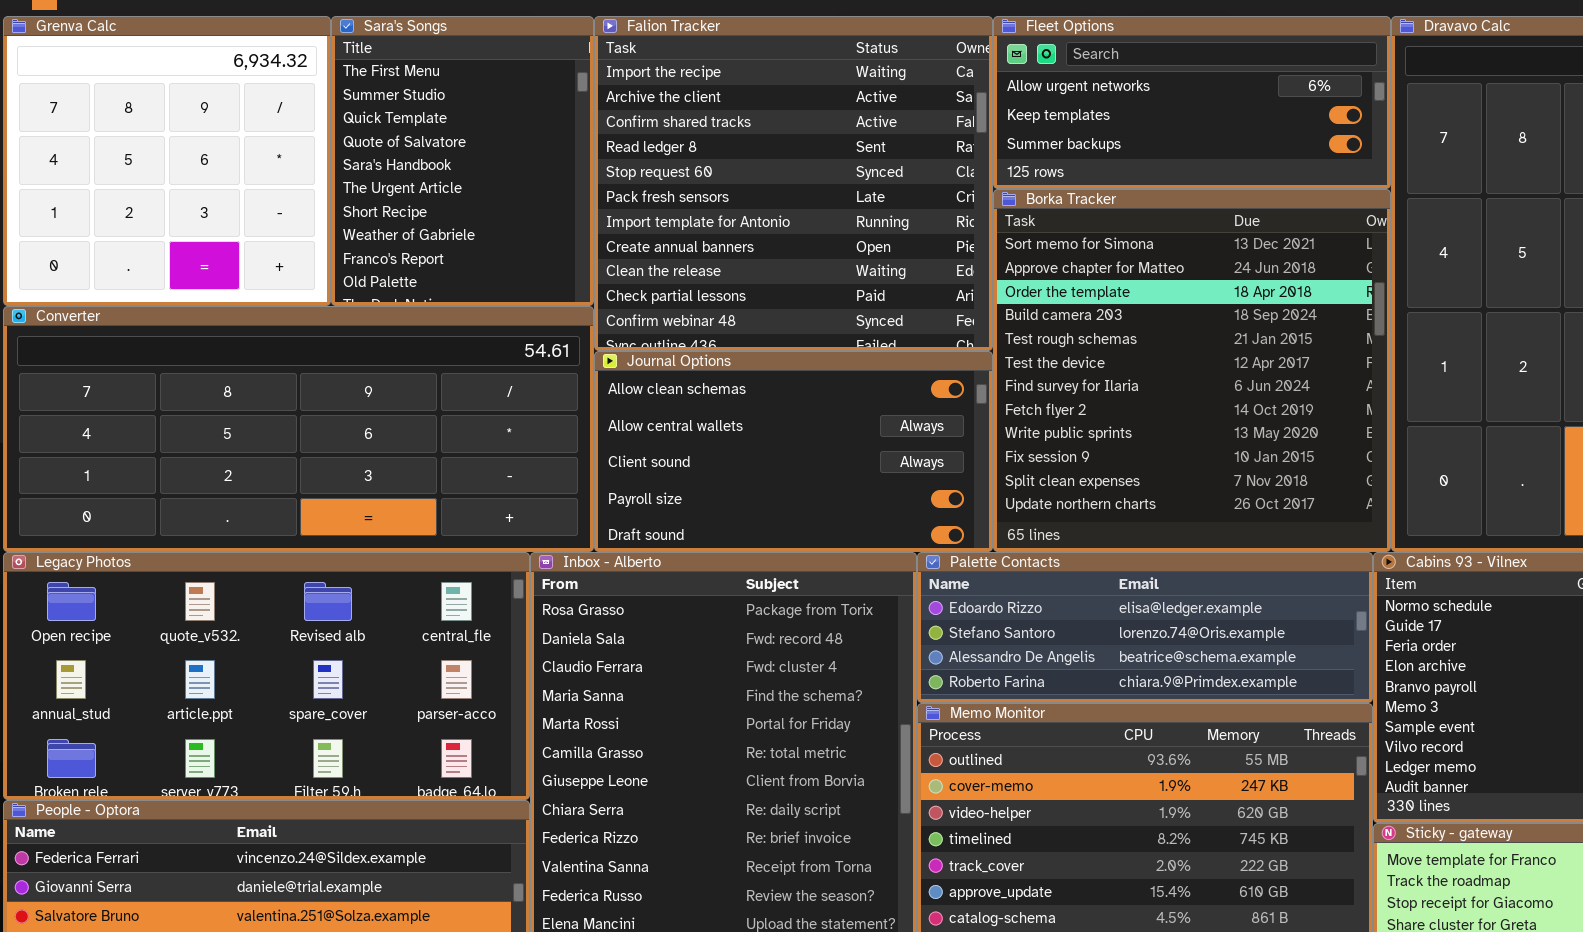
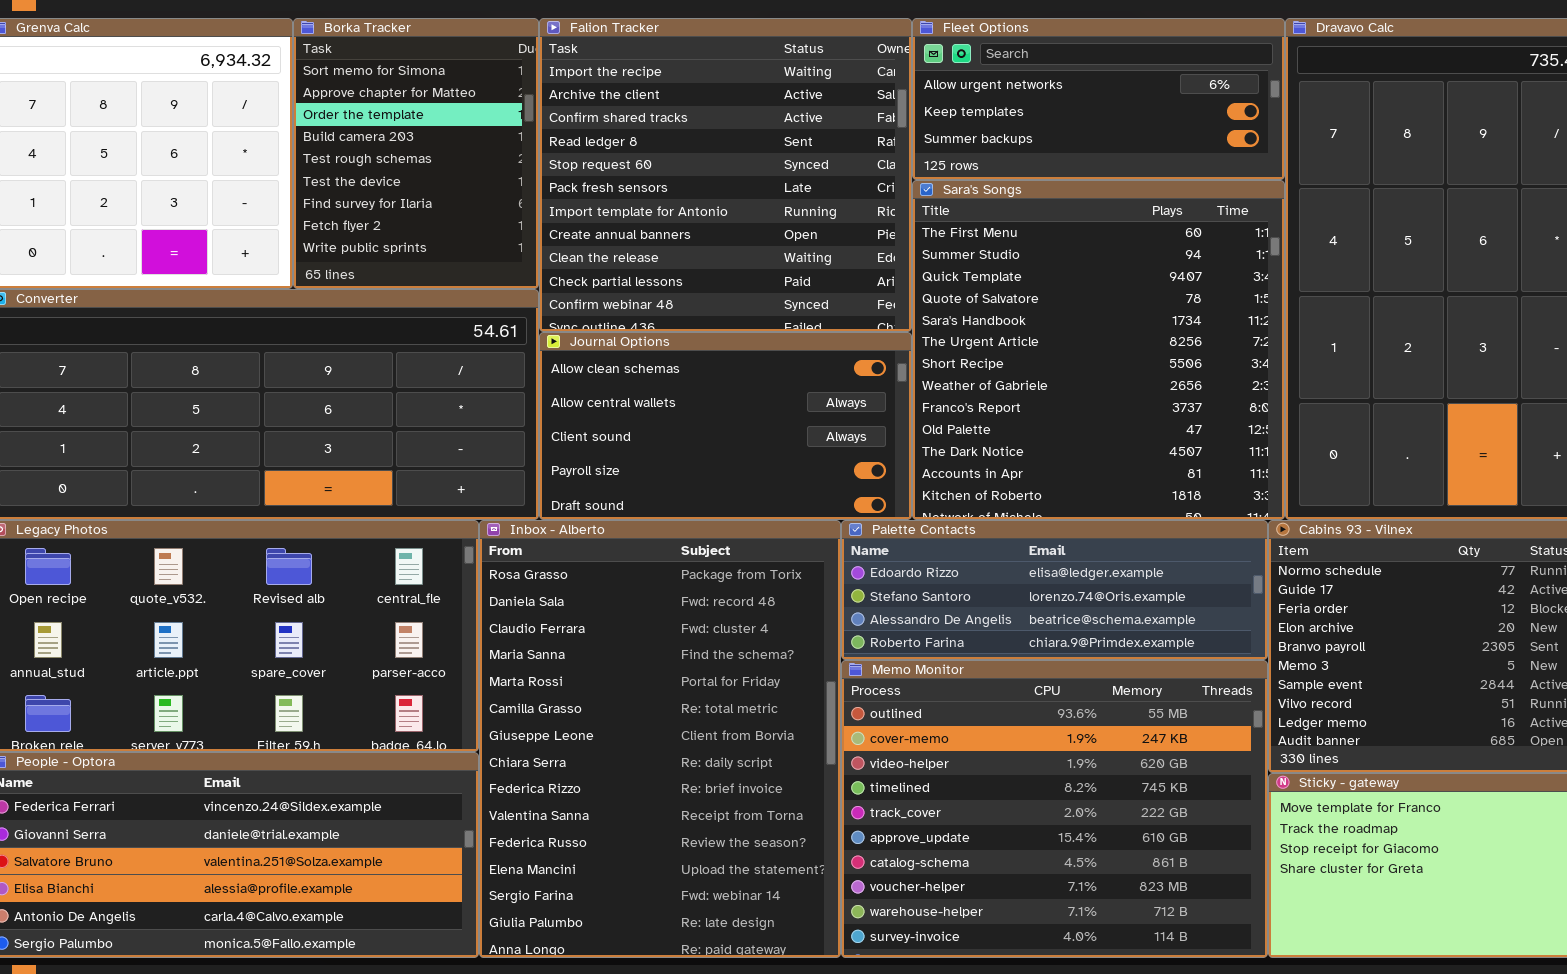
Sara's Songs: [331,16,594,306] -> [912,180,1285,520], moved, resized
Borka Tracker: [993,189,1391,552] -> [293,18,539,289], moved, resized

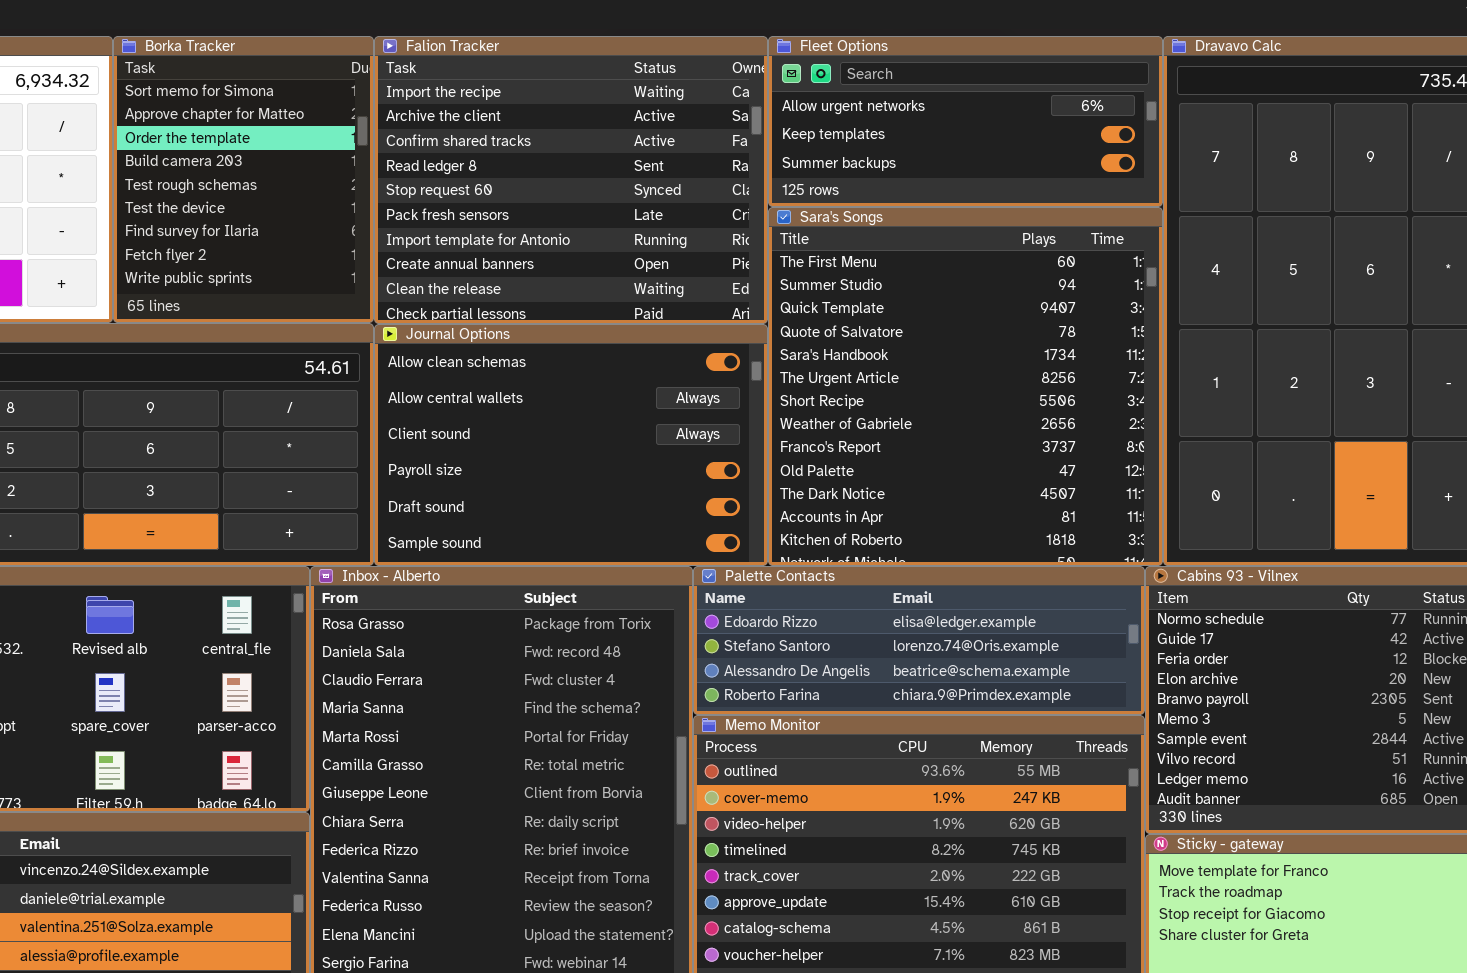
Falion Tracker: [539,18,912,332] -> [374,36,768,324], resized
Journal Options: [539,332,912,520] -> [374,324,768,566], resized

